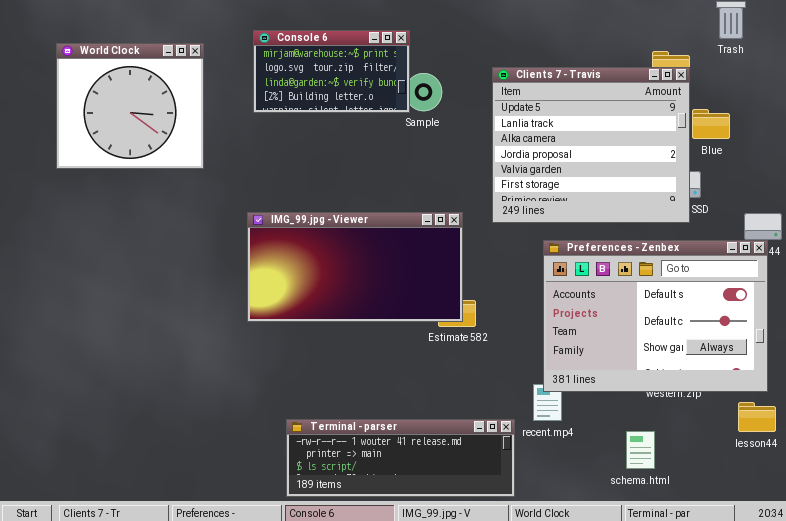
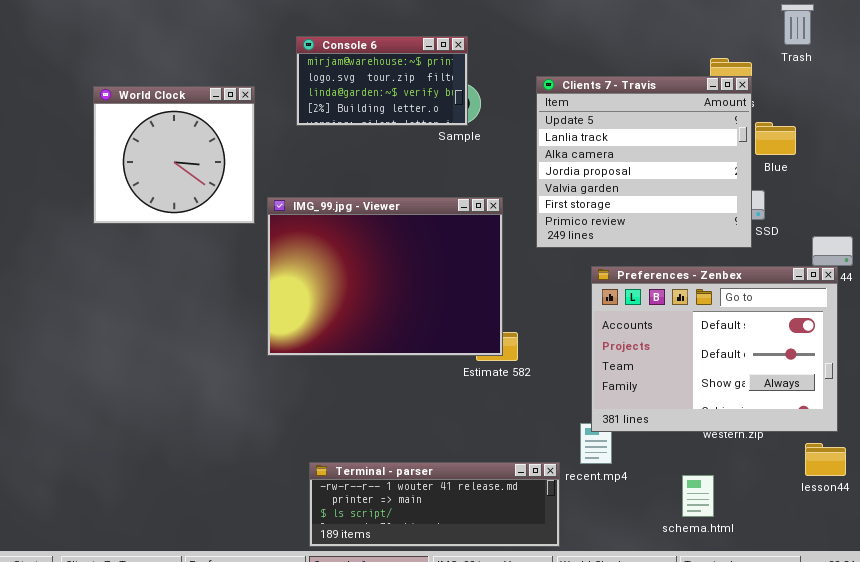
Console 6: [253,30,410,113] -> [296,36,468,126], moved
World Clock: [56,43,204,169] -> [93,86,255,224], moved
IMG_99.jpg - Viewer: [247,212,463,322] -> [267,197,503,356], resized

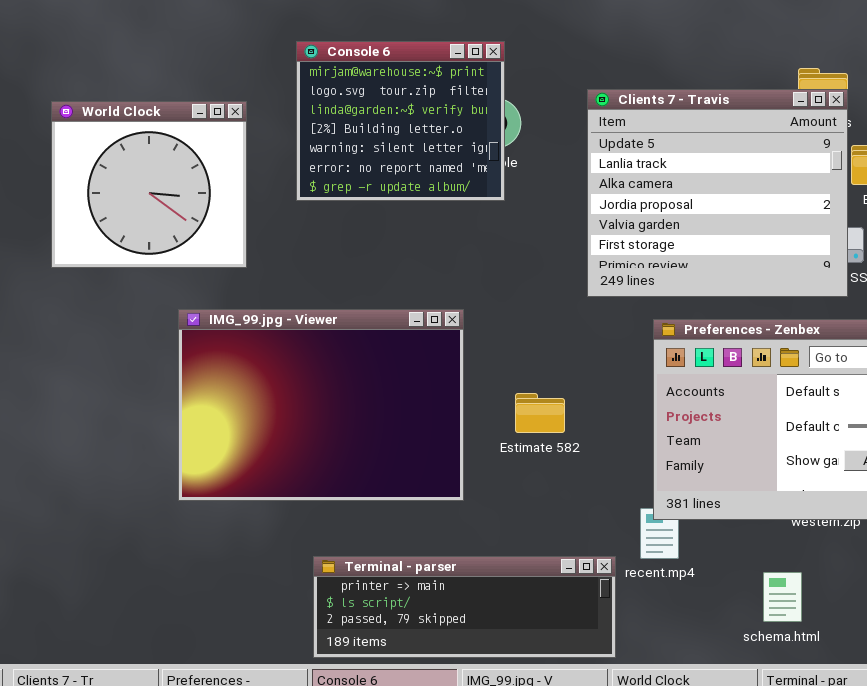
Console 6: [296,36,468,126] -> [296,41,505,201], resized
IMG_99.jpg - Viewer: [267,197,503,356] -> [178,309,464,501], moved
Terminal - parser: [309,462,560,547] -> [313,556,616,658], scrolled down 1 row

